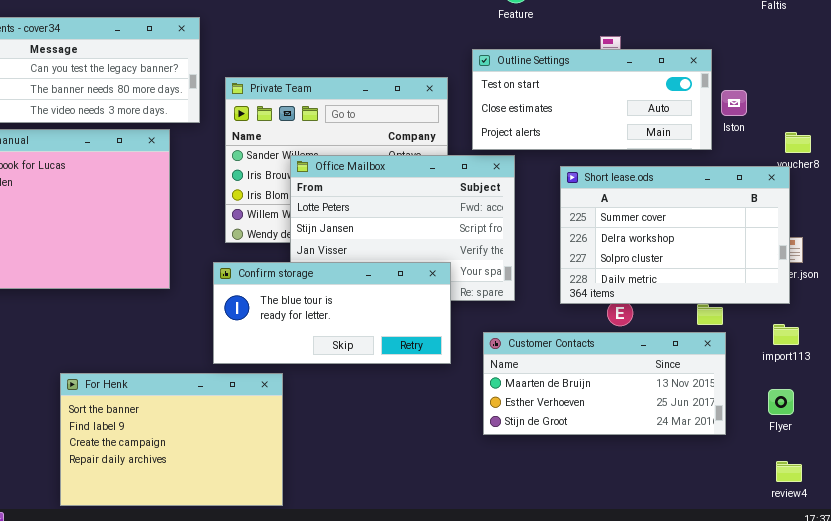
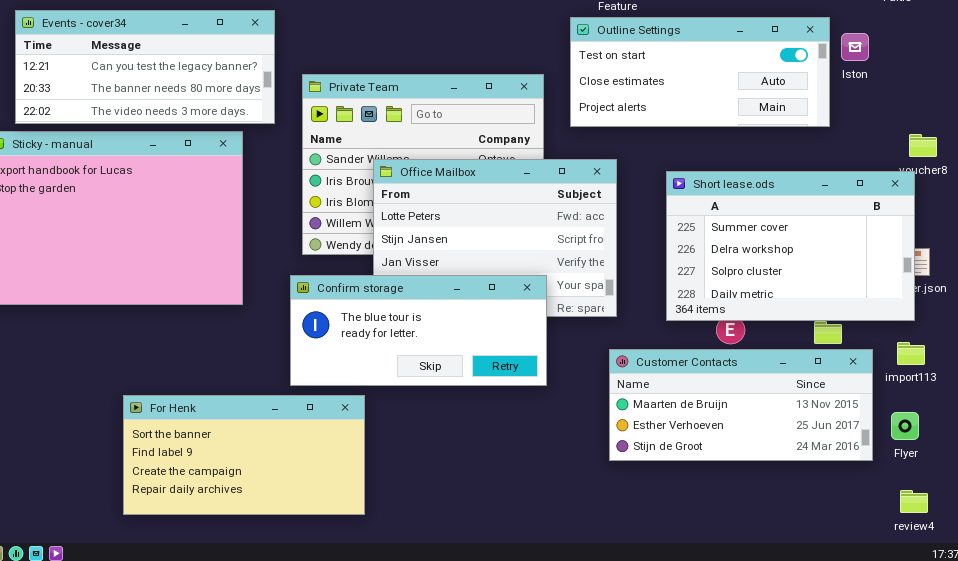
Outline Settings: [472,49,712,150] -> [570,17,830,127], moved
Iston: [721,90,747,116] -> [841,33,869,61], moved
Customer Contacts: [483,332,726,435] -> [609,349,873,461], moved
For Henk: [60,373,283,506] -> [123,395,365,515], resized

